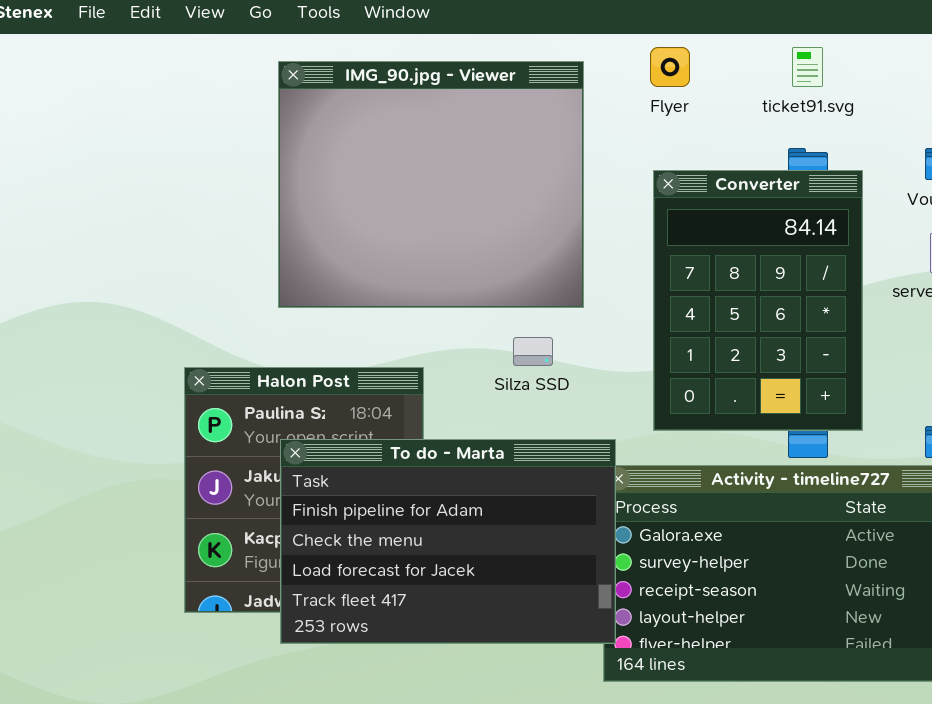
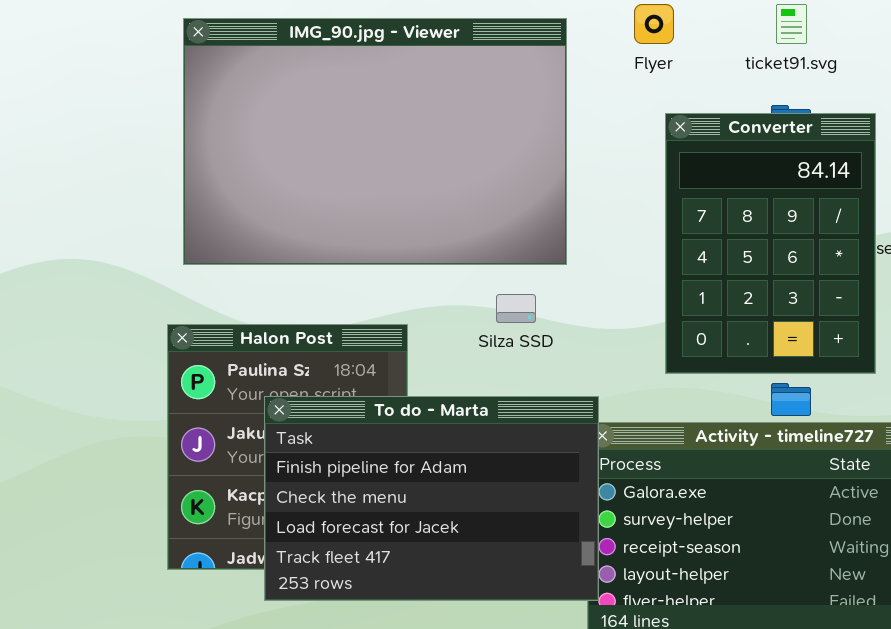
IMG_90.jpg - Viewer: [278,61,584,308] -> [183,18,567,265], resized
Converter: [653,170,863,431] -> [665,113,876,374], moved

